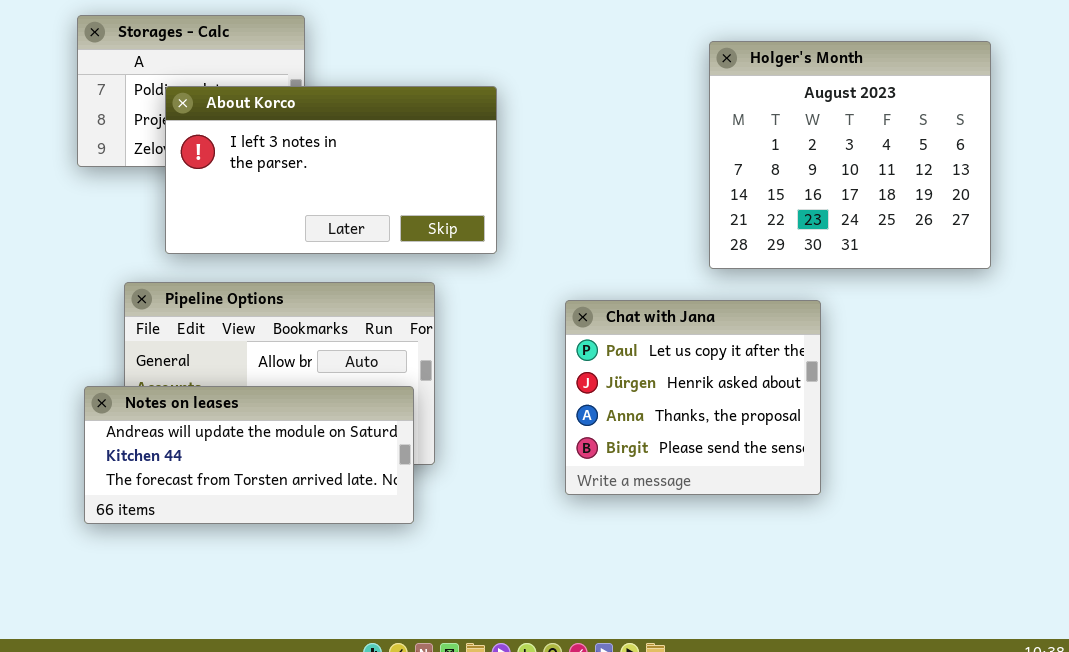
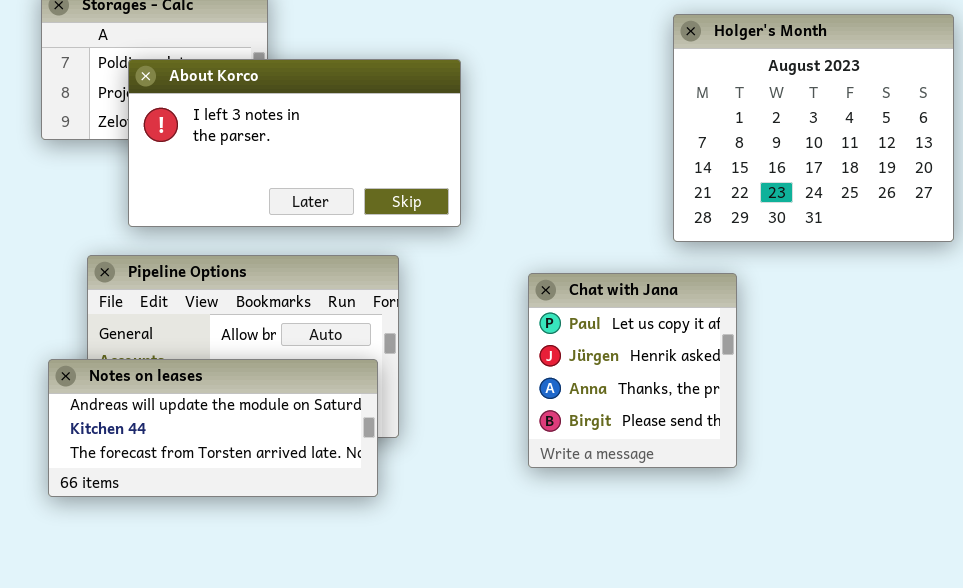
Chat with Jana: [565,300,821,495] -> [528,273,737,468], resized

